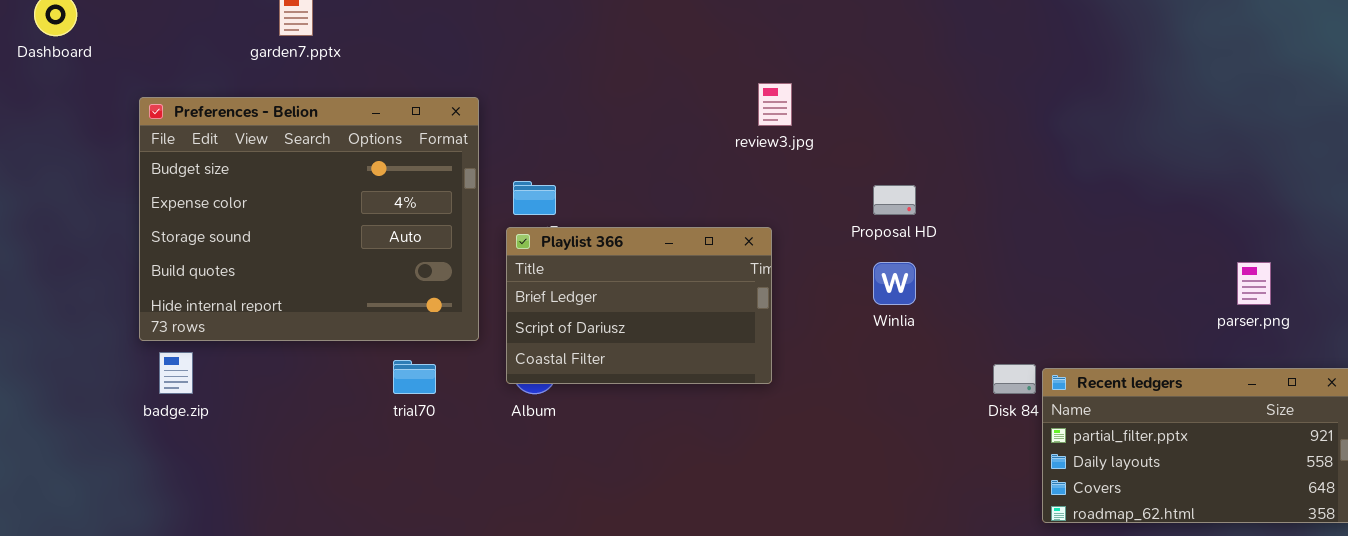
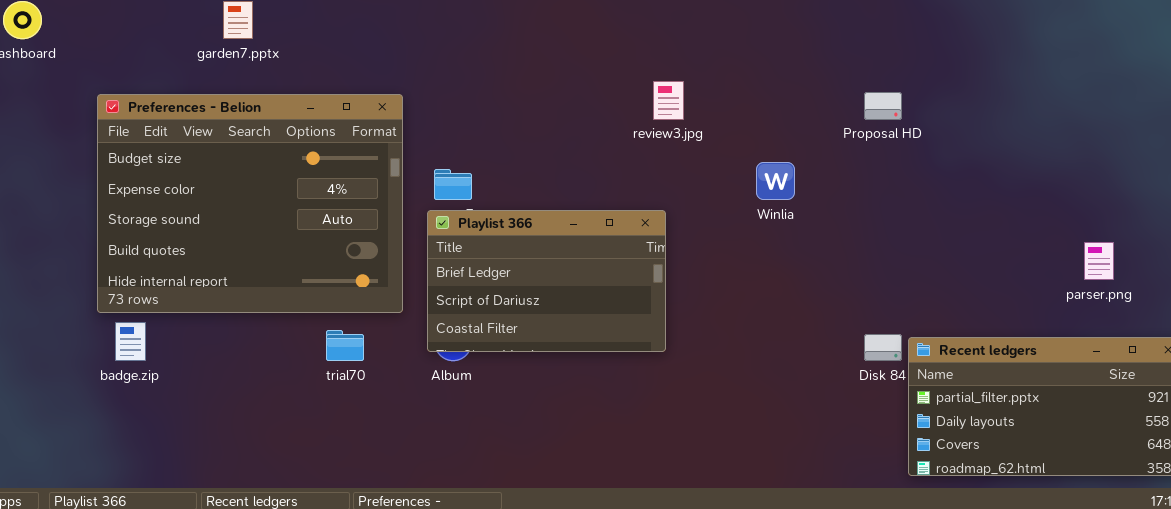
Proposal HD: [873,185,916,215] -> [864,92,902,120], moved
Winlia: [873,262,916,305] -> [756,162,795,200], moved

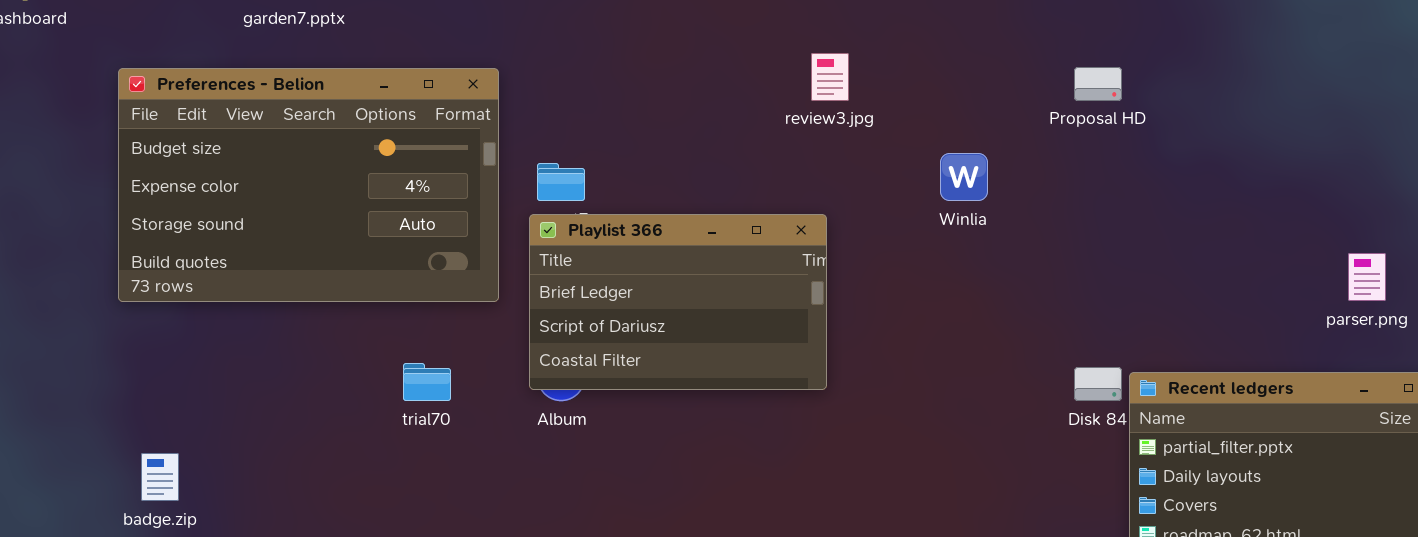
Preferences - Belion: [97,94,403,313] -> [118,68,499,302], resized
badge.zip: [115,322,146,361] -> [141,453,179,501], moved

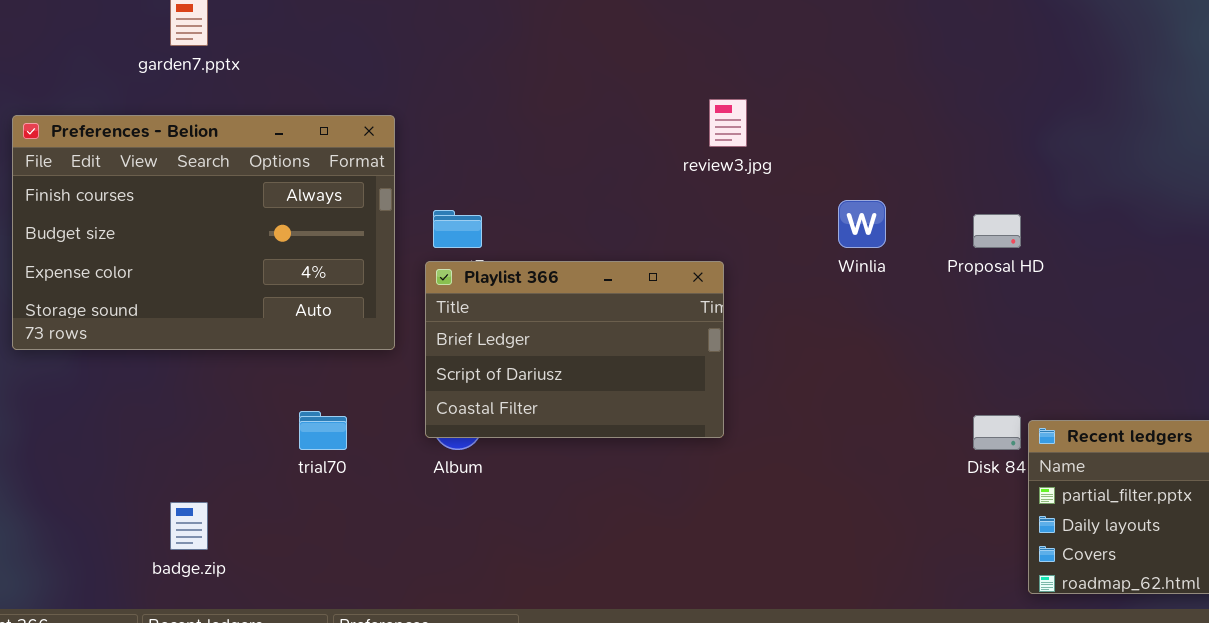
Proposal HD: [1074,67,1122,101] -> [973,214,1021,248], moved
Preferences - Belion: [118,68,499,302] -> [12,115,395,350], scrolled up 1 row
badge.zip: [141,453,179,501] -> [170,502,208,550], moved

